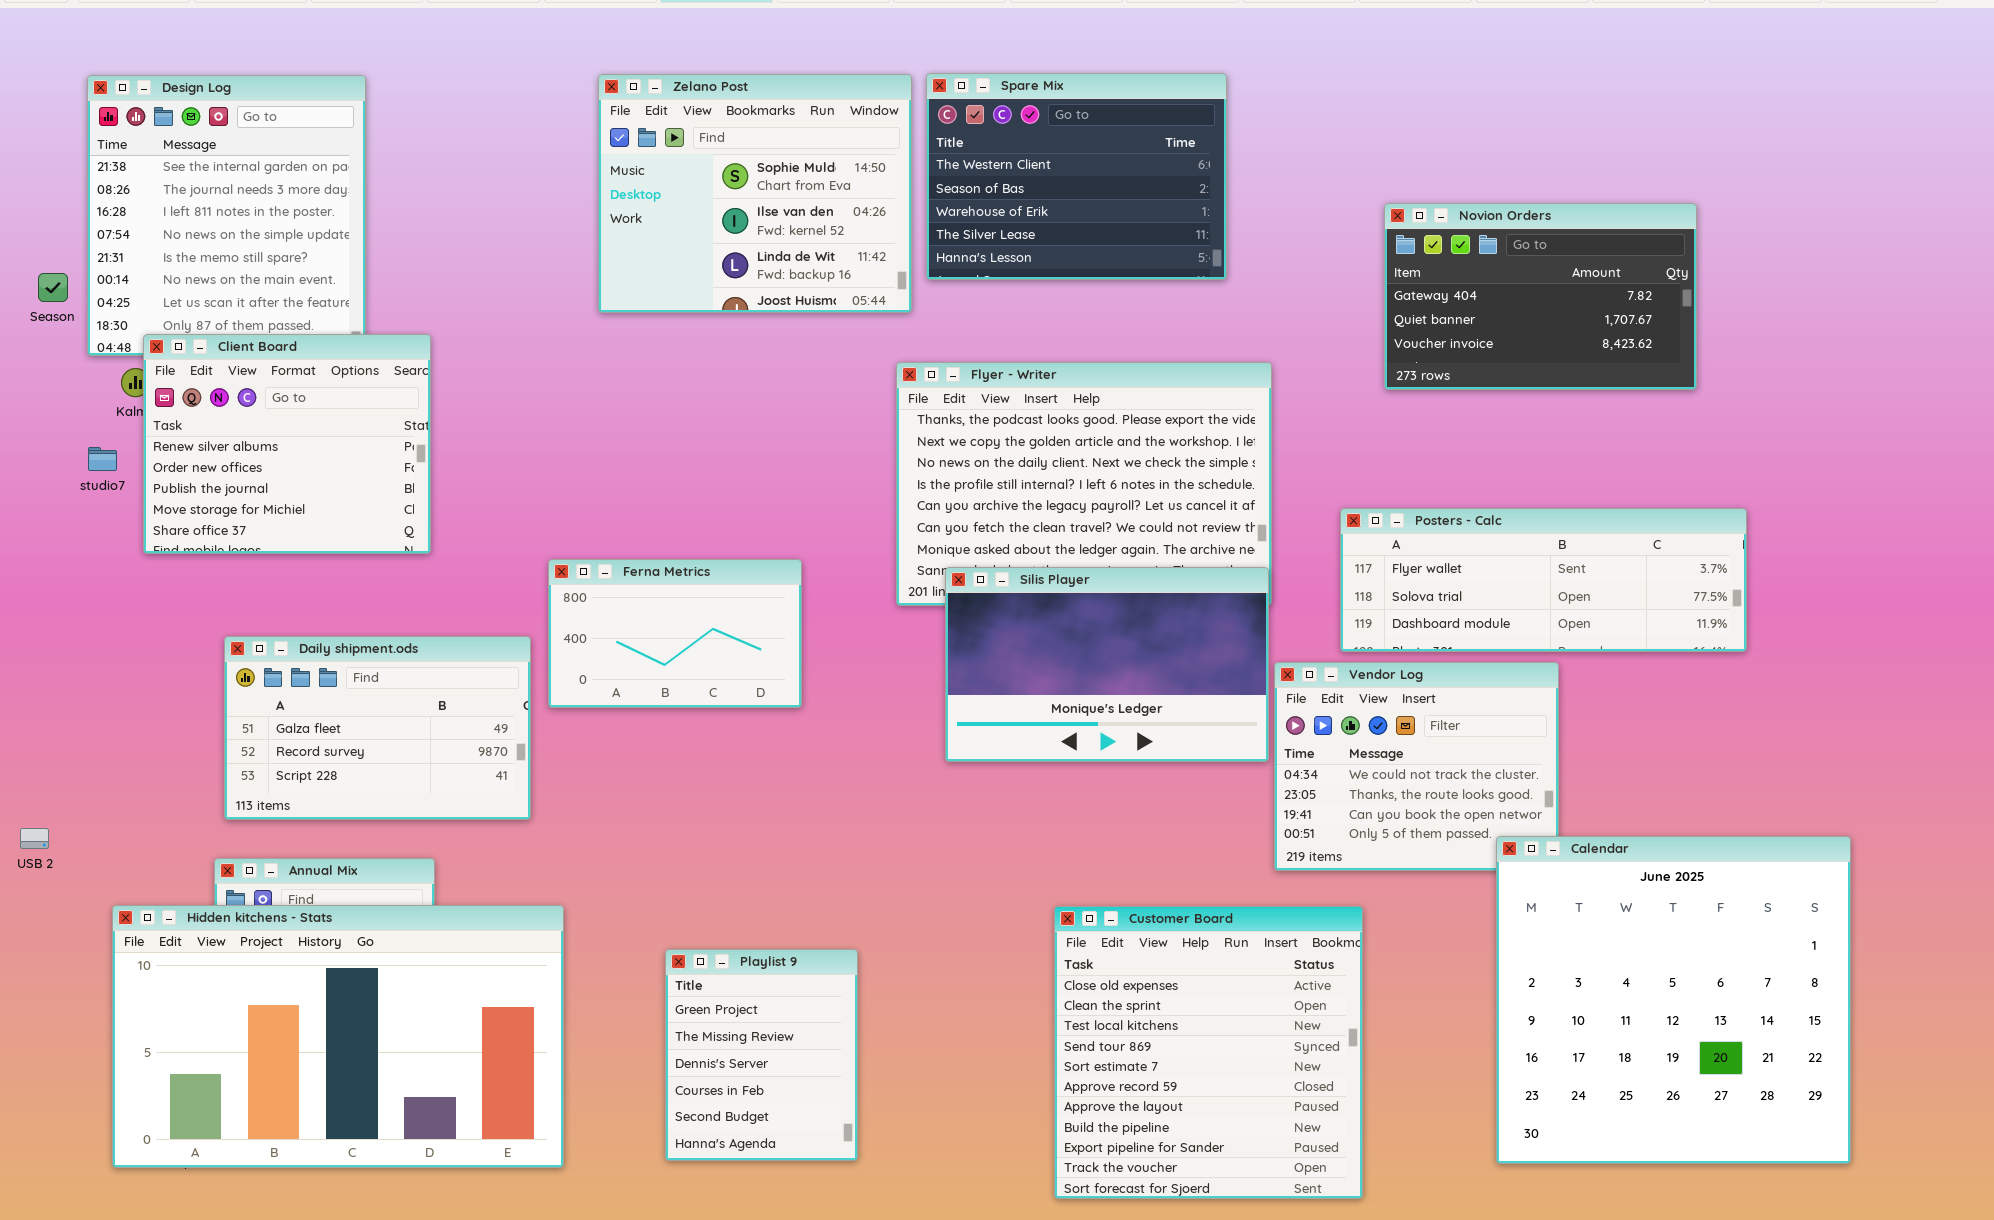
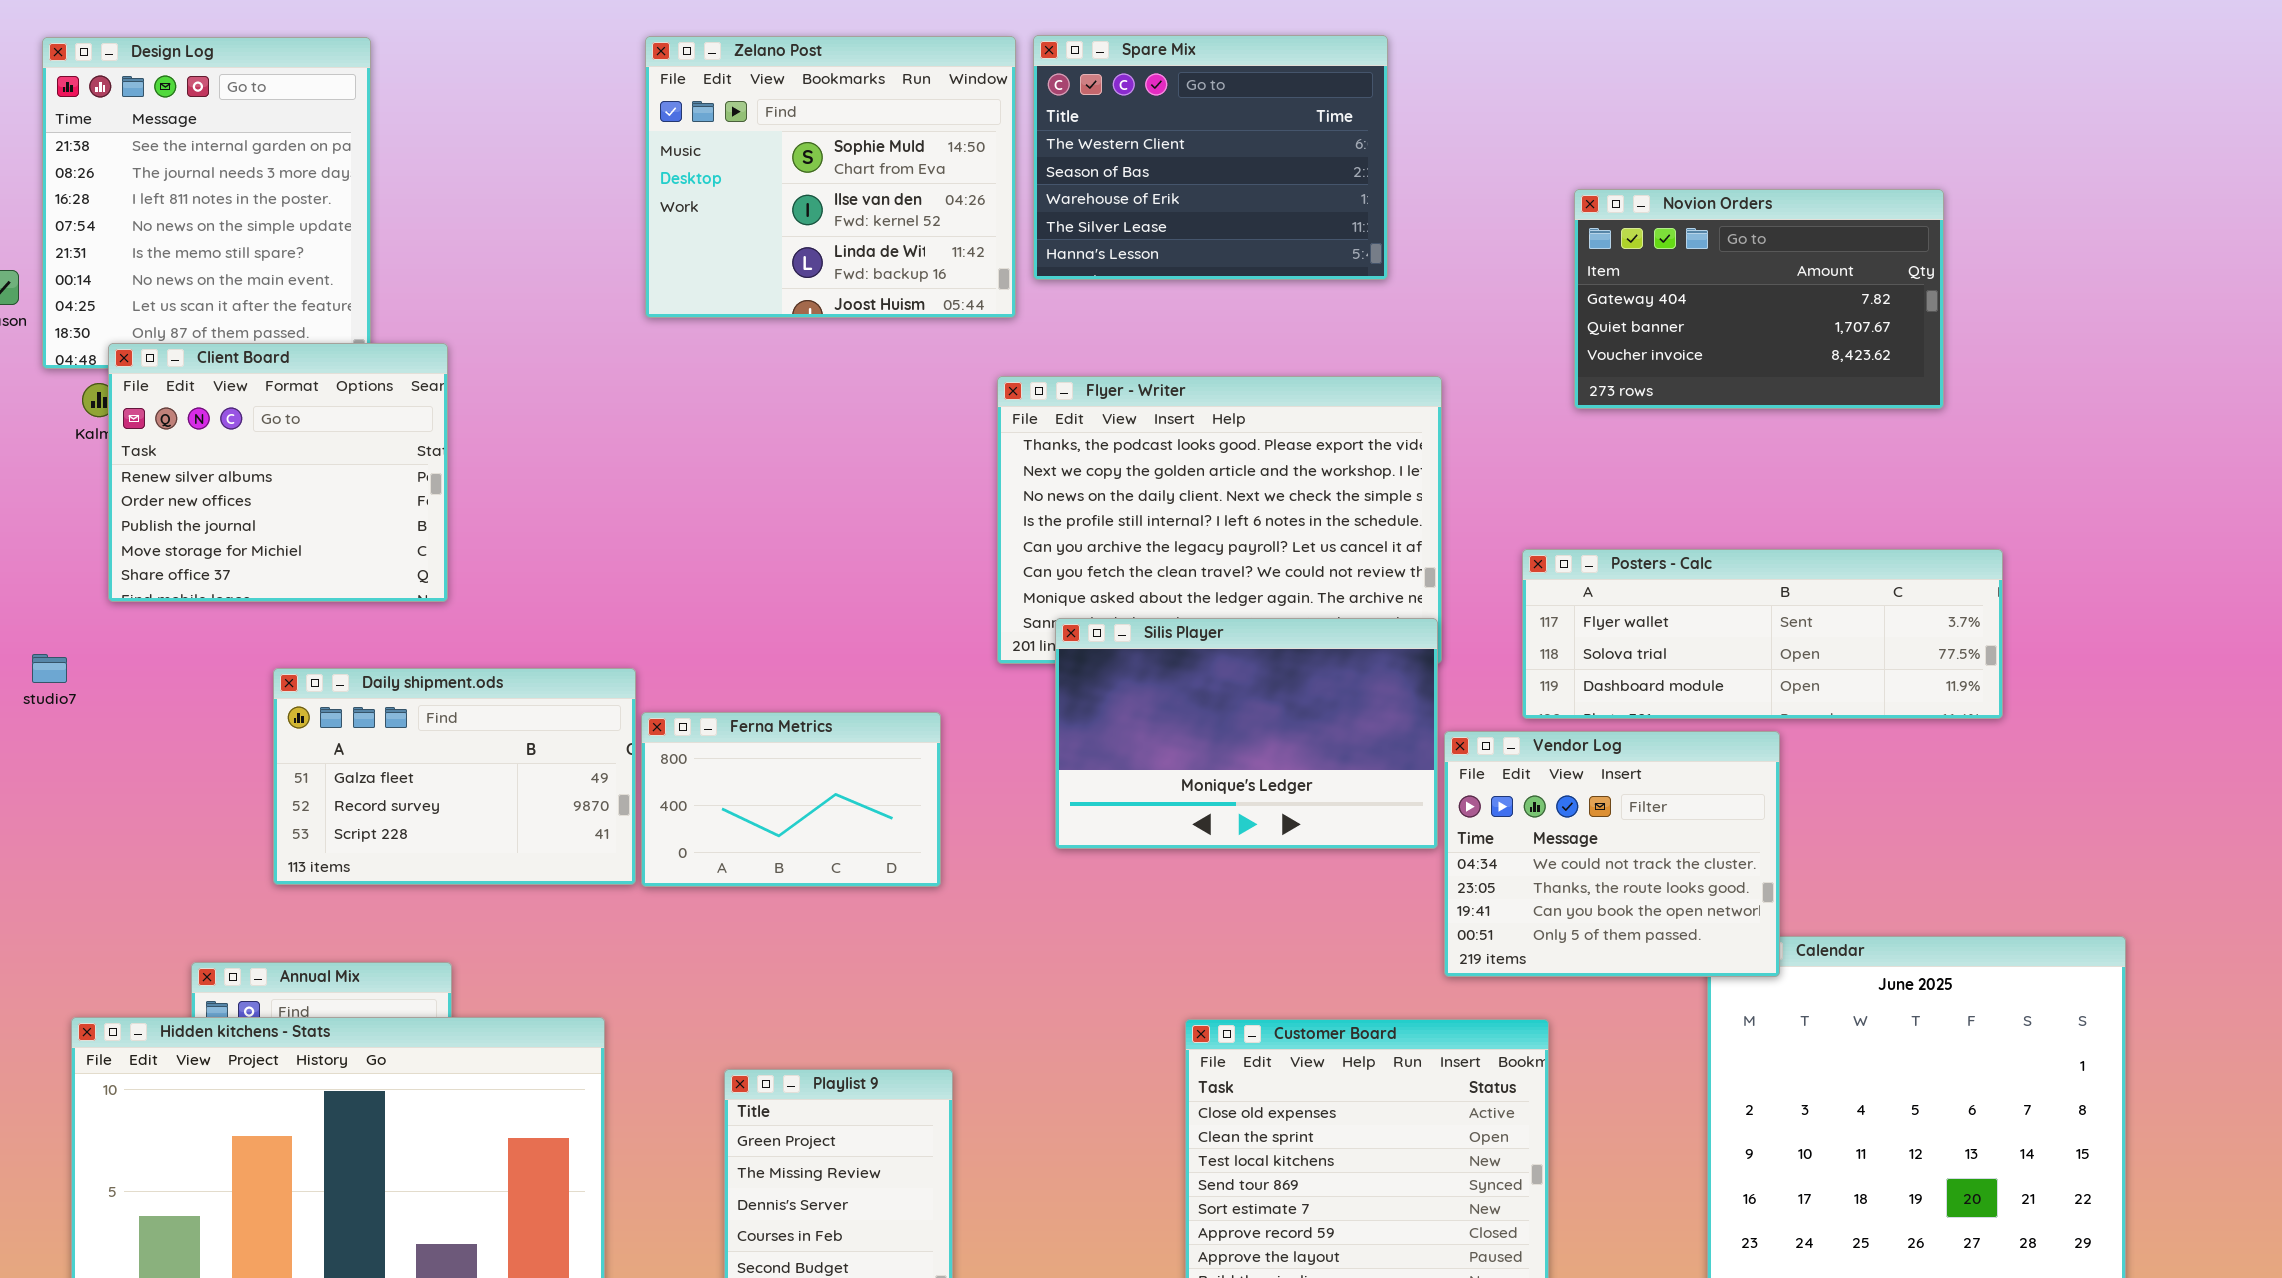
studio7: [88,447,117,471] -> [32,654,67,683], moved
Ferna Metrics: [548,559,802,708] -> [641,712,941,887], moved
Daily shipment.ods: [224,636,531,820] -> [273,668,636,885], moved
Vendor Log: [1274,662,1559,871] -> [1444,731,1780,977], raised

